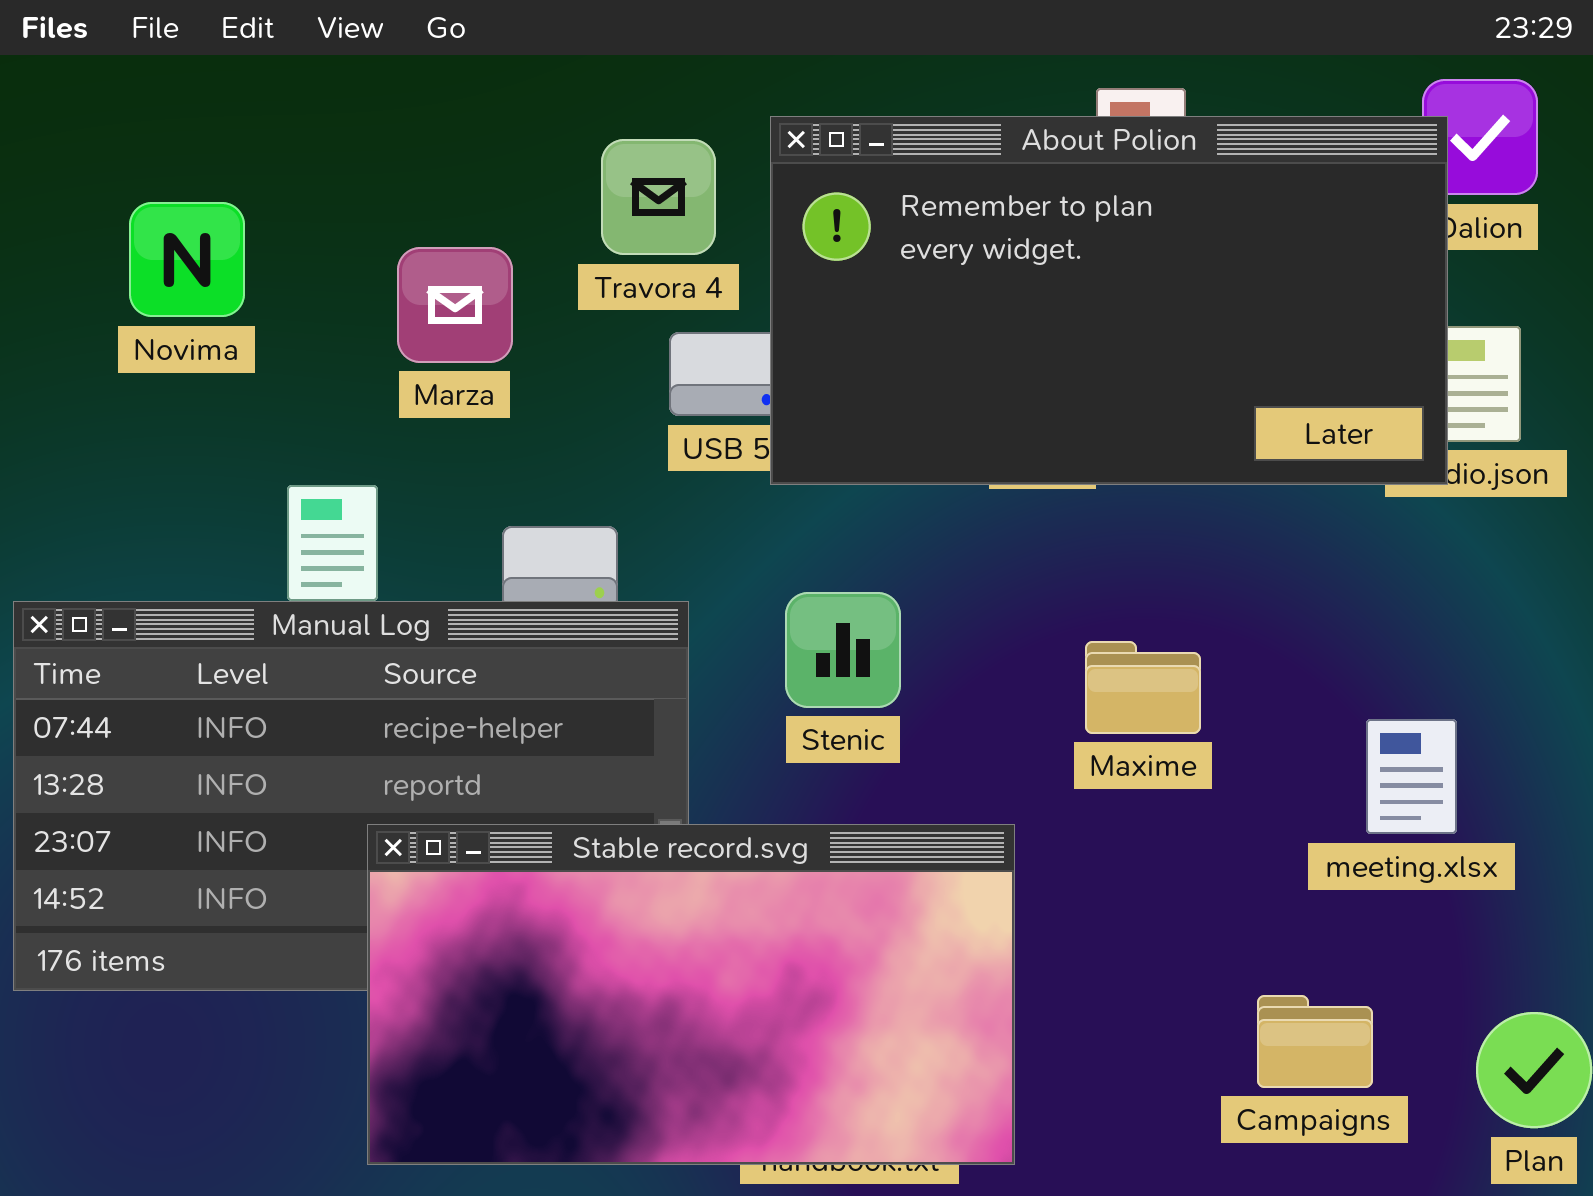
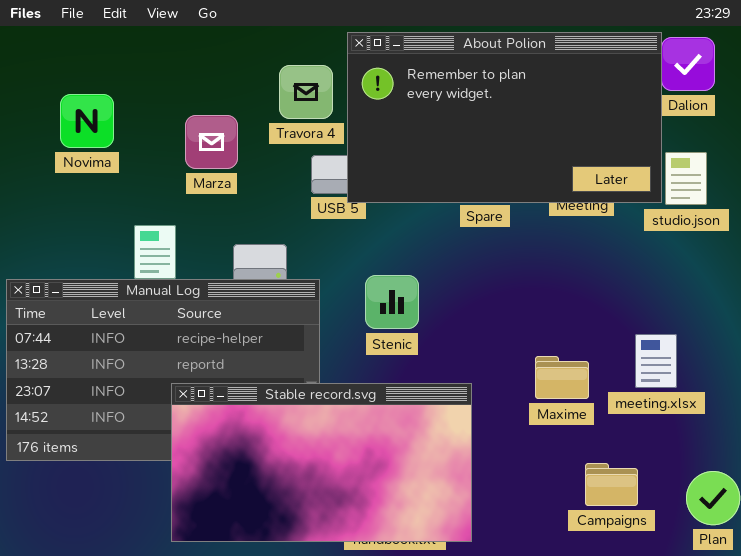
About Polion: [770,116,1448,485] -> [347,32,662,203], moved
Maxime: [1085,641,1201,734] -> [535,356,589,399], moved

